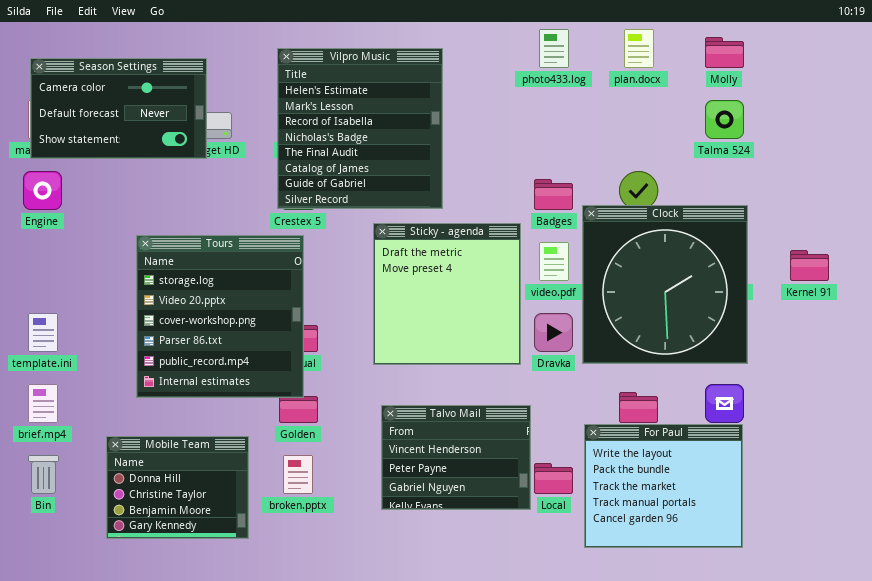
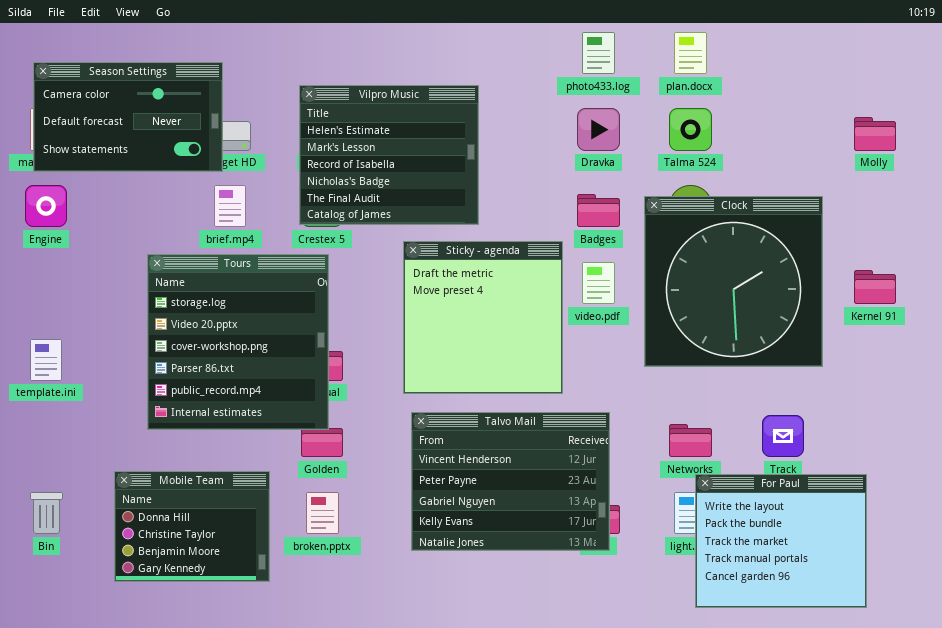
Molly: [705,37,744,68] -> [854,117,896,151], moved
Vilpro Music: [277,48,443,209] -> [299,85,479,225], resized
Talma 524: [705,100,744,139] -> [669,108,712,151], moved
Clock: [582,205,748,364] -> [644,196,823,367], moved
Dravka: [534,313,573,352] -> [577,108,620,151], moved
brief.mp4: [28,384,58,423] -> [214,185,246,227], moved
Talvo Mail: [381,405,531,510] -> [411,412,610,551], resized
For Paul: [584,424,743,548] -> [695,474,867,608], moved

